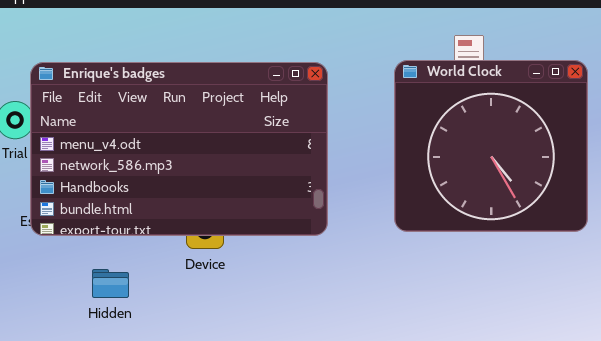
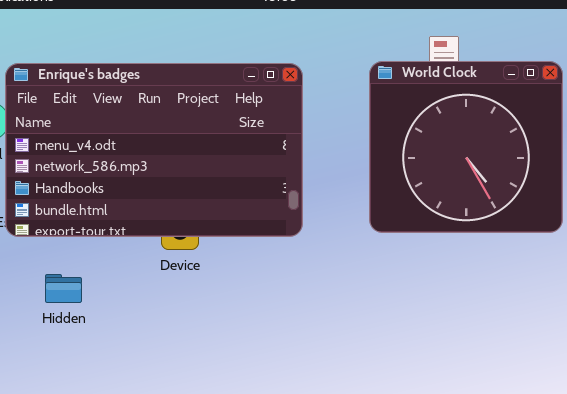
Hidden: [92,269,129,298] -> [45,274,82,303], moved

